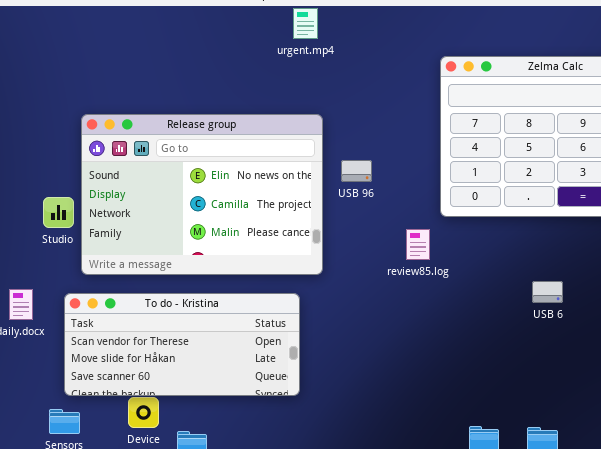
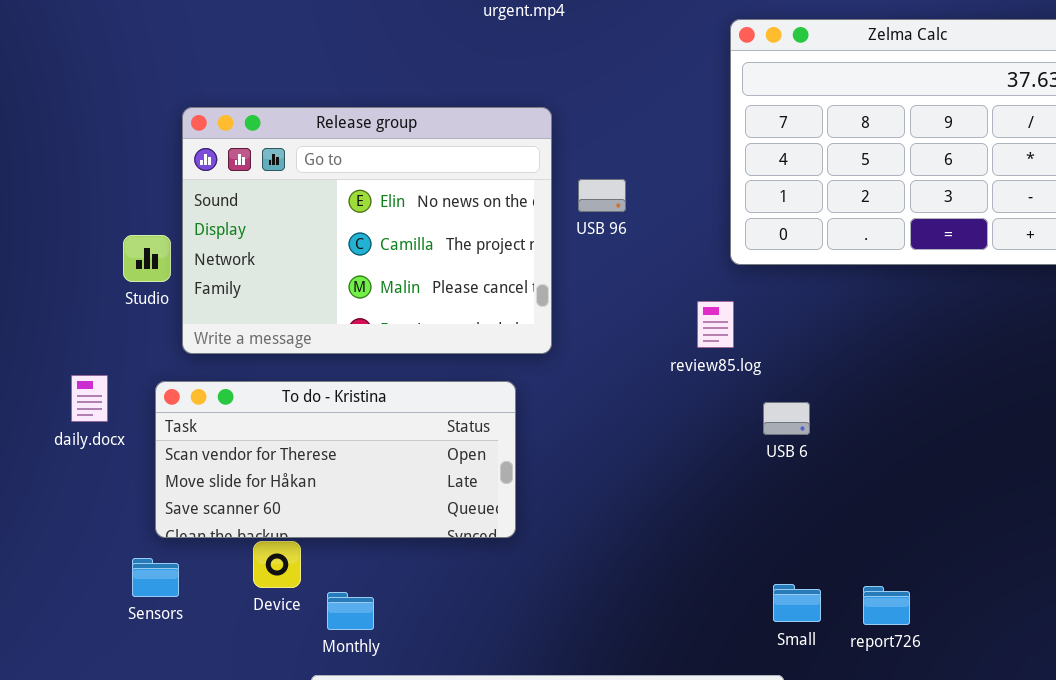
review85.log: [406,229,430,260] -> [697,301,734,348], moved
USB 6: [532,281,563,303] -> [763,402,810,435], moved

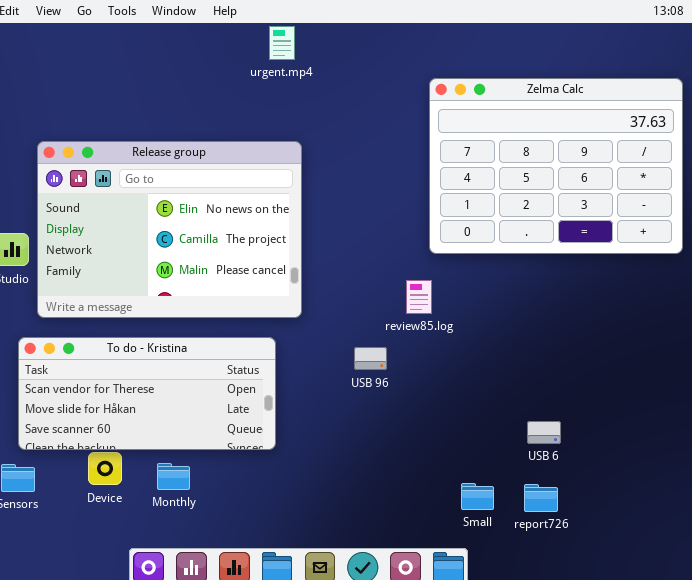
USB 96: [578,179,626,212] -> [354,347,387,370], moved
USB 6: [763,402,810,435] -> [527,421,561,444], moved
Monthly: [327,592,374,630] -> [157,463,190,490], moved

